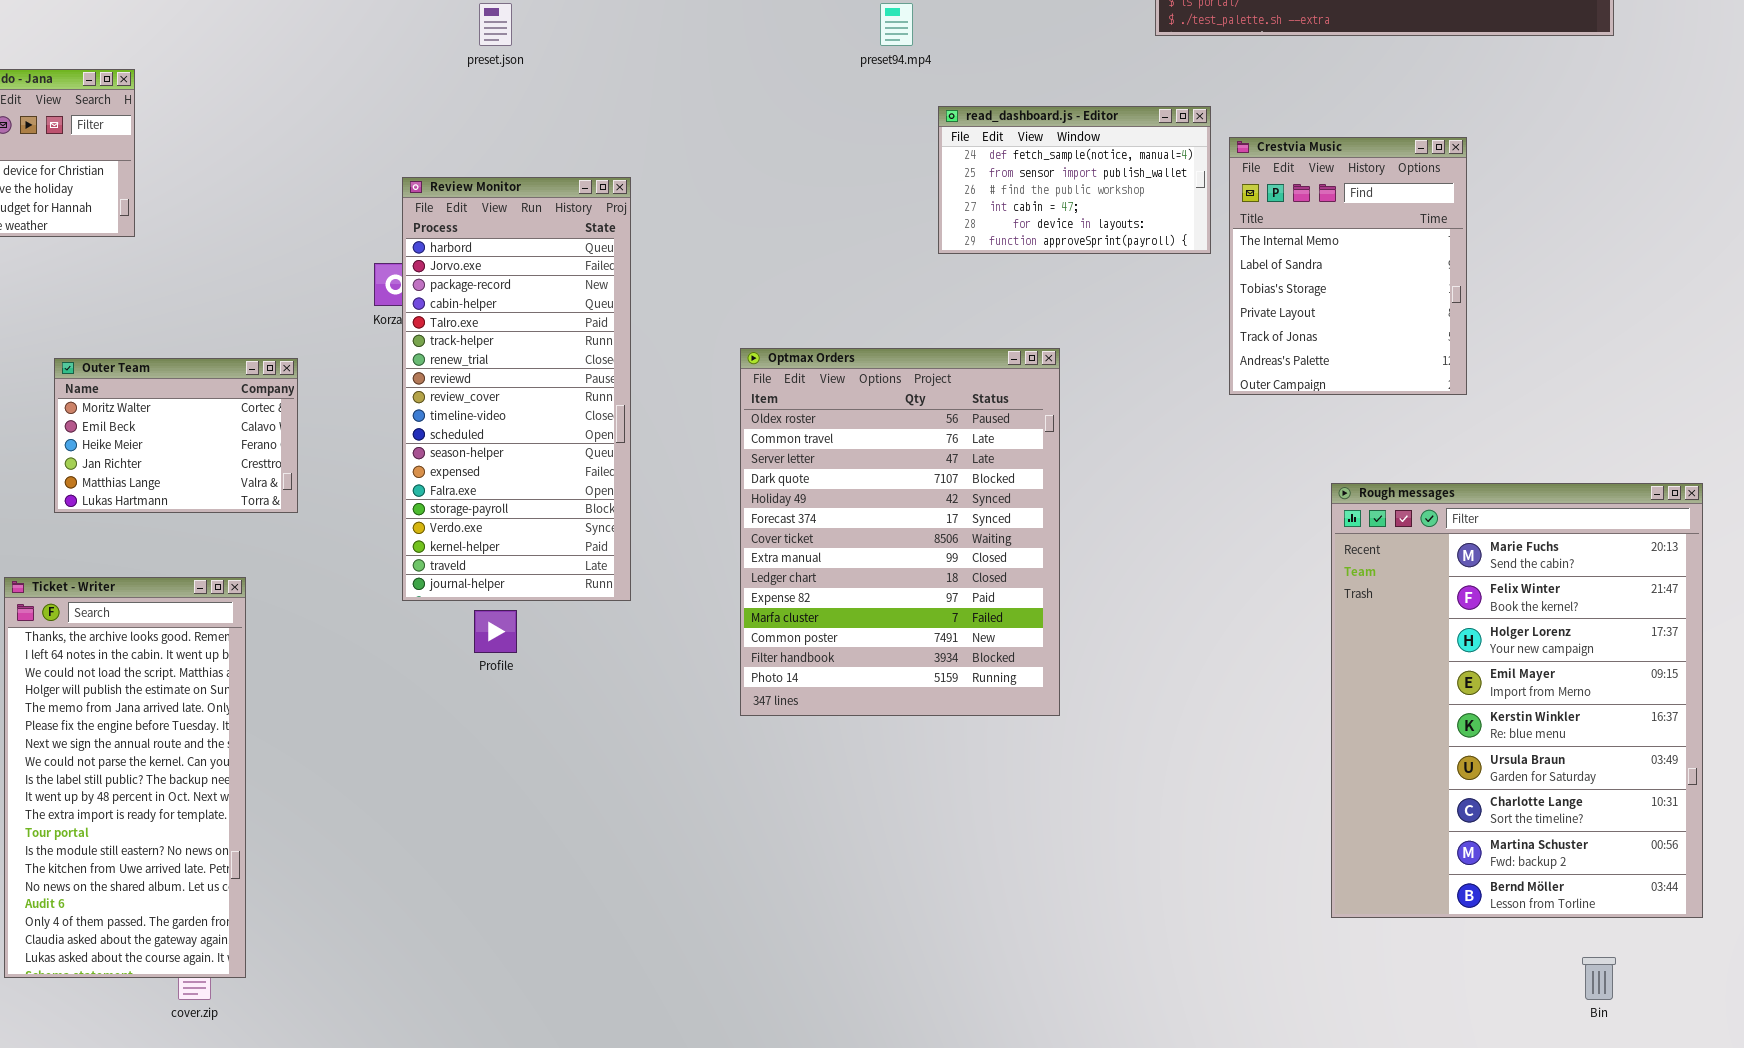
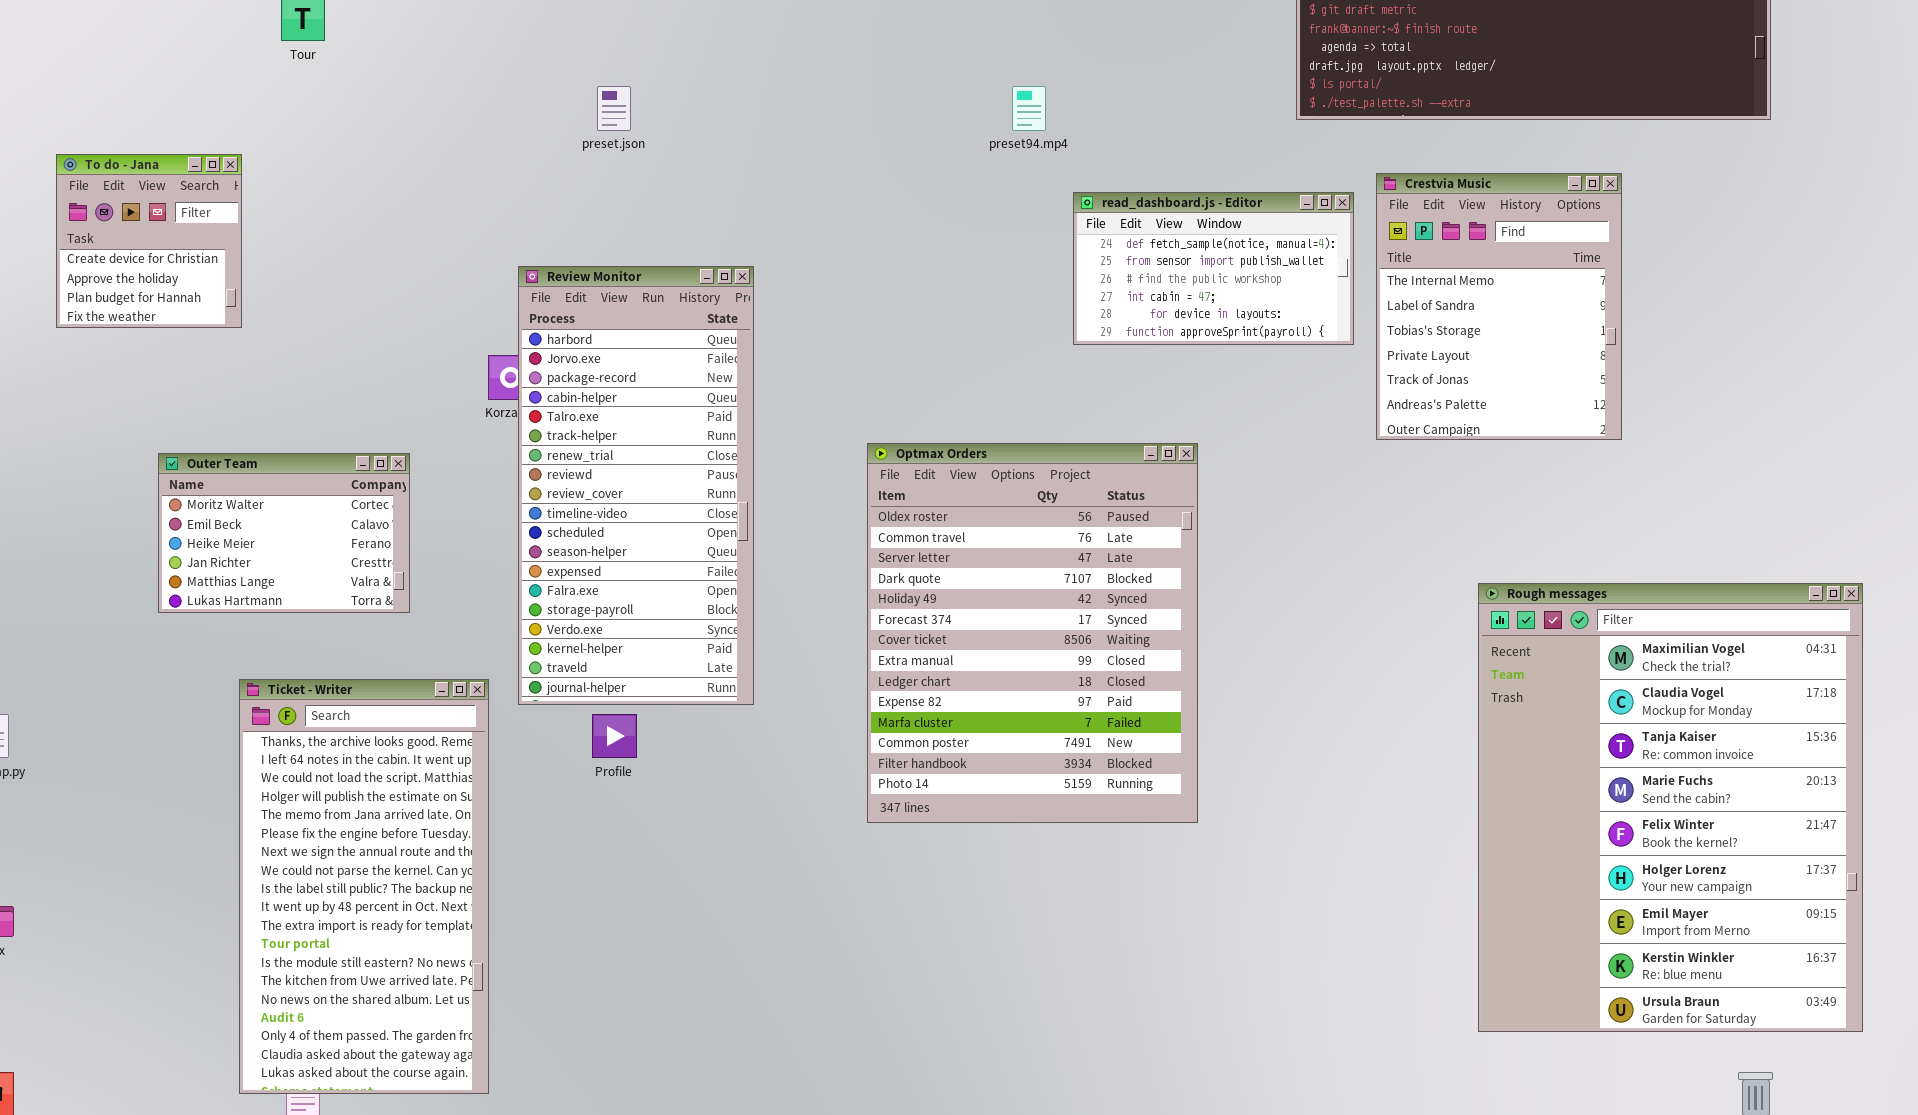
Crestvia Music: [1229,137,1467,395] -> [1376,173,1622,440], moved
Rough messages: [1331,483,1703,918] -> [1478,583,1863,1032], scrolled up 3 rows
Ticket - Writer: [4,577,246,978] -> [239,679,489,1094], moved

